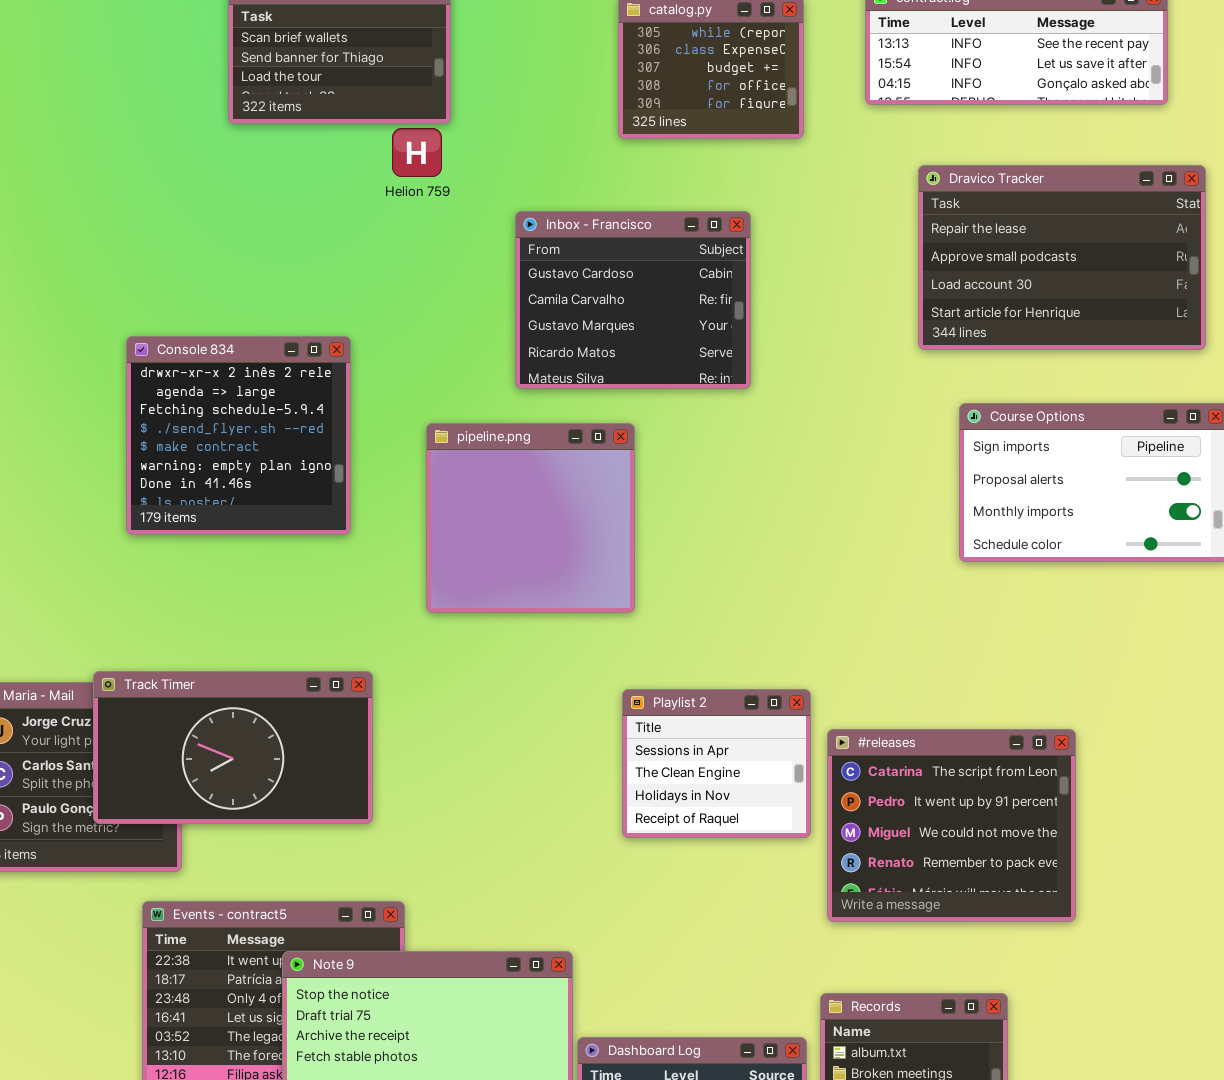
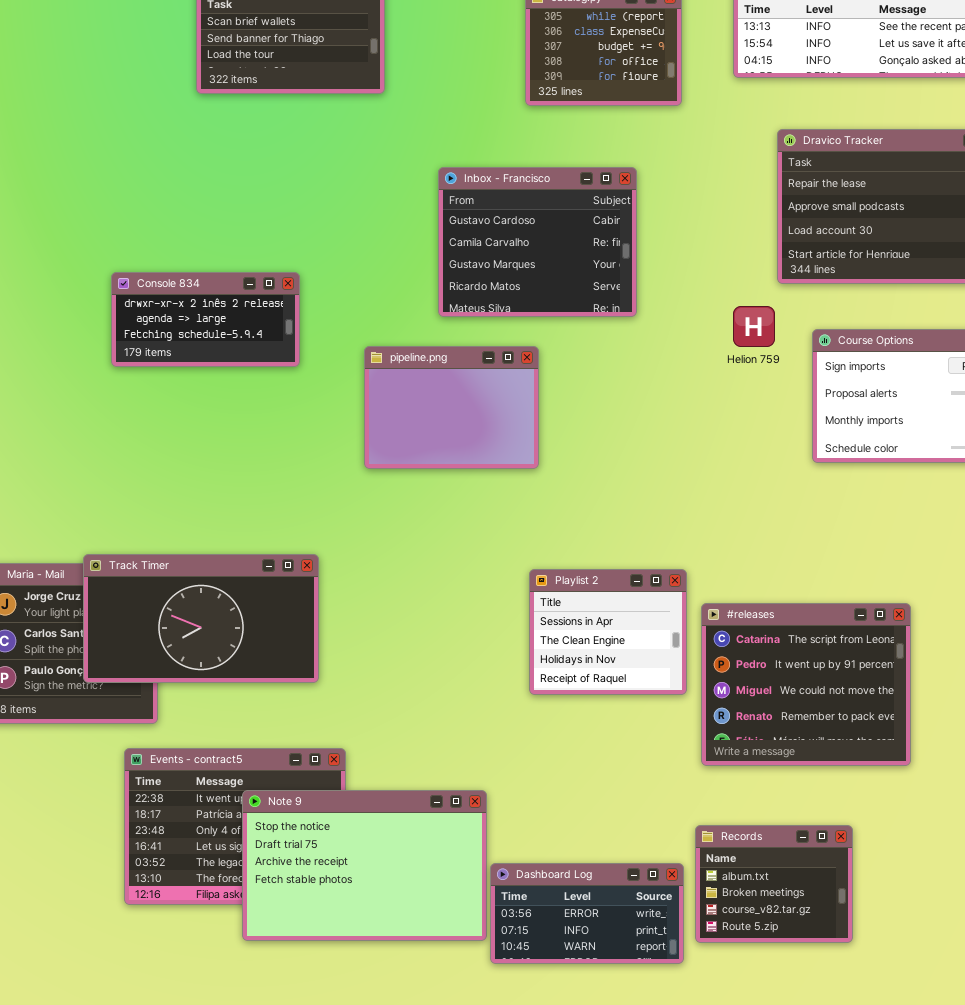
Helion 759: [392,128,442,177] -> [733,306,775,347], moved
Console 834: [126,336,351,535] -> [111,272,300,367], resized
pipeline.png: [426,423,635,613] -> [364,346,539,469], resized

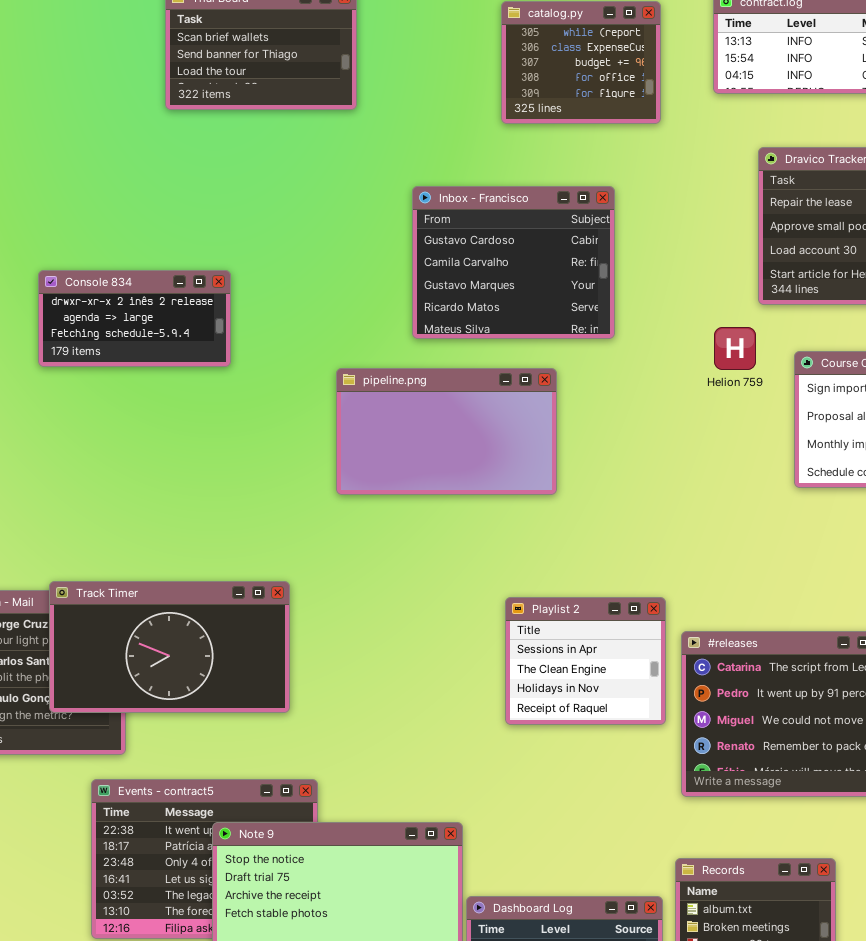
Console 834: [111,272,300,367] -> [38,270,231,367], moved
pipeline.png: [364,346,539,469] -> [336,368,557,495], resized

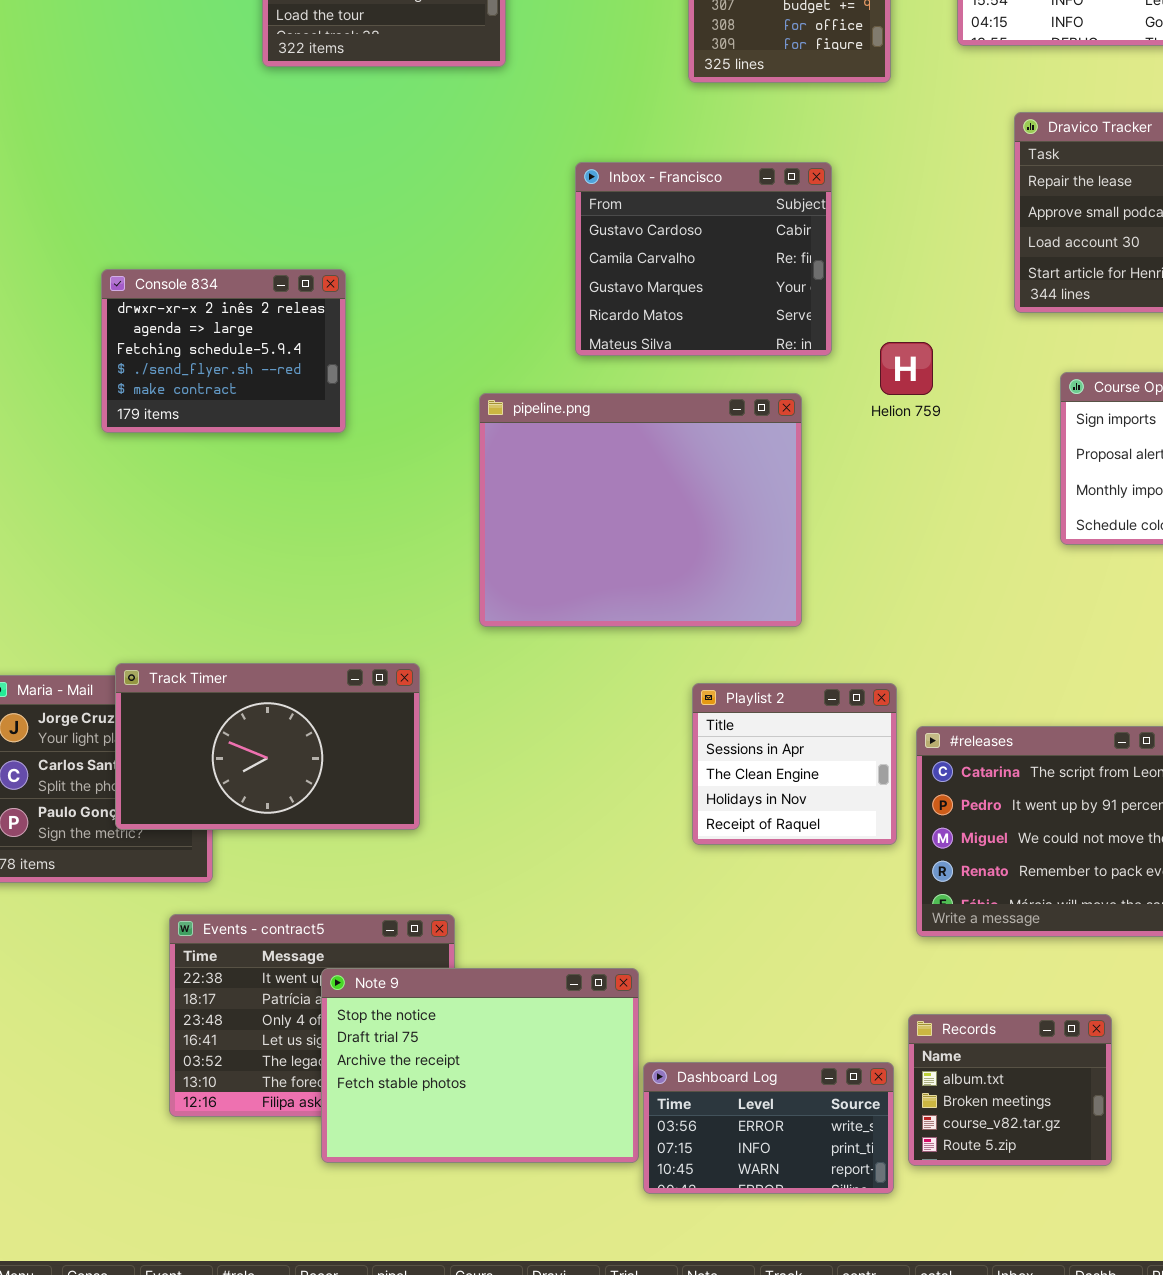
Console 834: [38,270,231,367] -> [101,269,346,433], resized
Helion 759: [714,327,756,370] -> [880,342,933,395], moved
pipeline.png: [336,368,557,495] -> [479,393,802,627], resized

